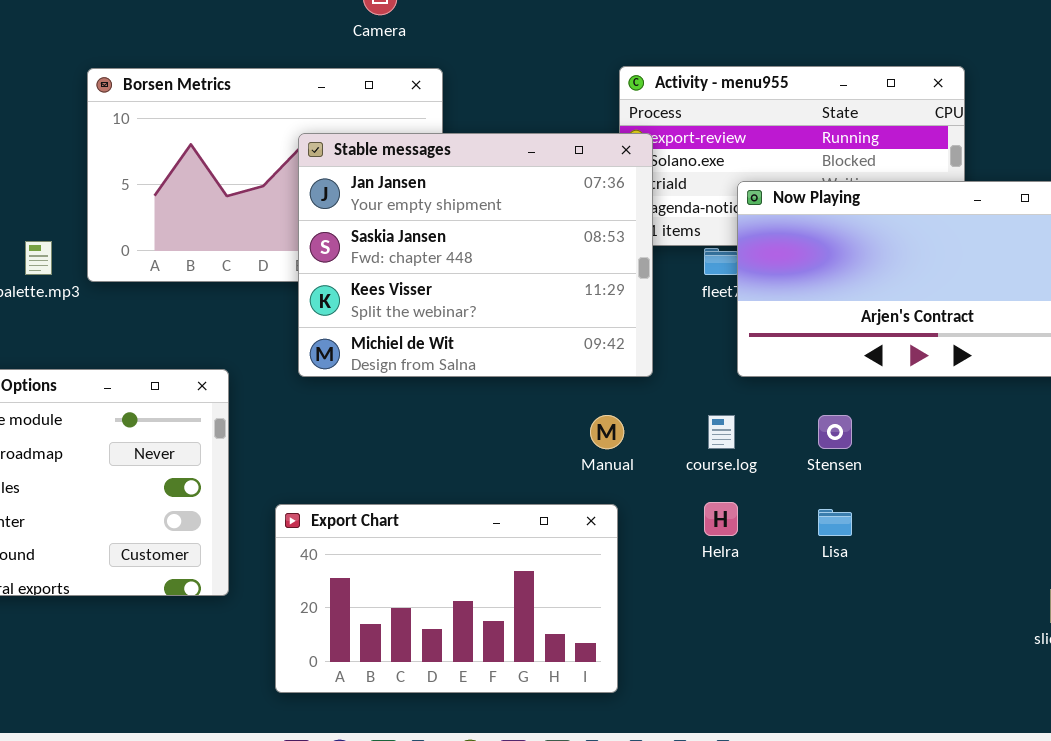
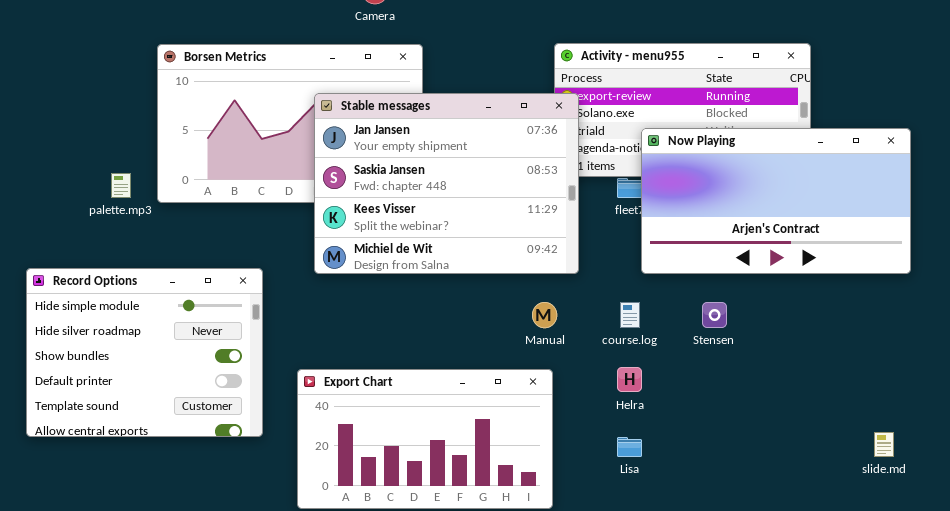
Lisa: [818,509,852,536] -> [617,437,642,457], moved

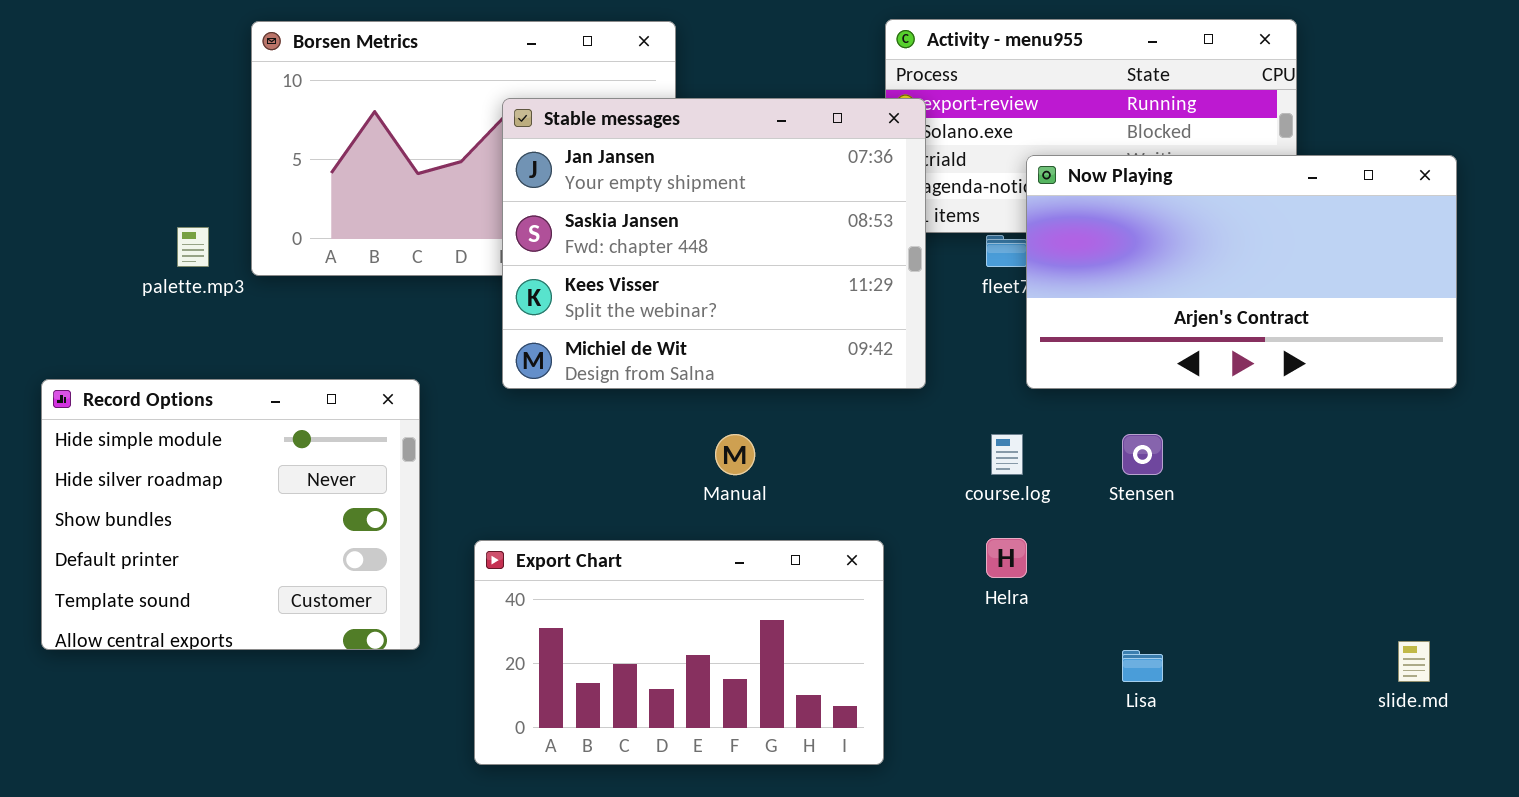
Manual: [532,302,557,328] -> [715,434,755,475], moved
Lisa: [617,437,642,457] -> [1122,650,1163,682], moved

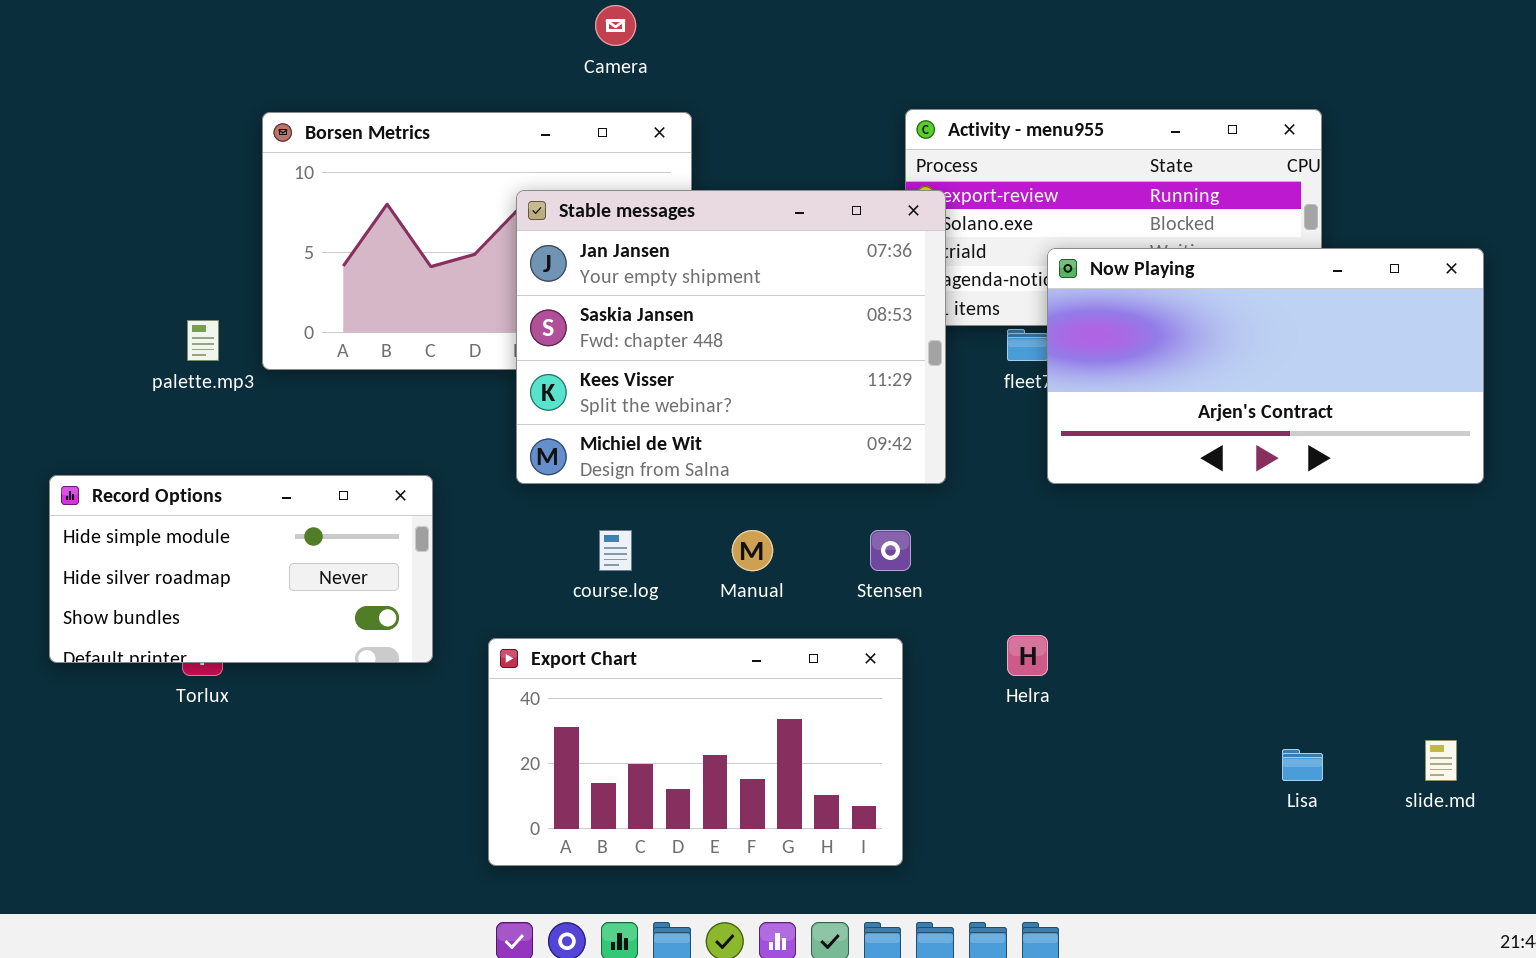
Record Options: [41,379,420,650] -> [49,475,433,663], resized
course.log: [991,434,1023,475] -> [599,530,632,571], moved
Stensen: [1122,434,1163,475] -> [870,530,911,571], moved
Lisa: [1122,650,1163,682] -> [1282,749,1323,781], moved

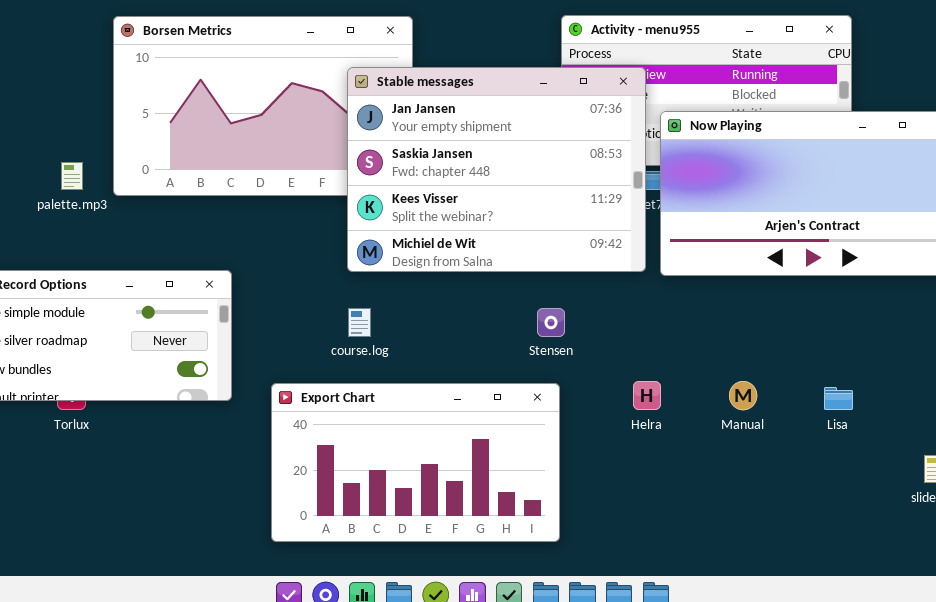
Stable messages: [516,190,946,484] -> [347,67,646,272], moved
Manual: [732,530,773,571] -> [729,381,757,410], moved
Lisa: [1282,749,1323,781] -> [824,387,853,410], moved

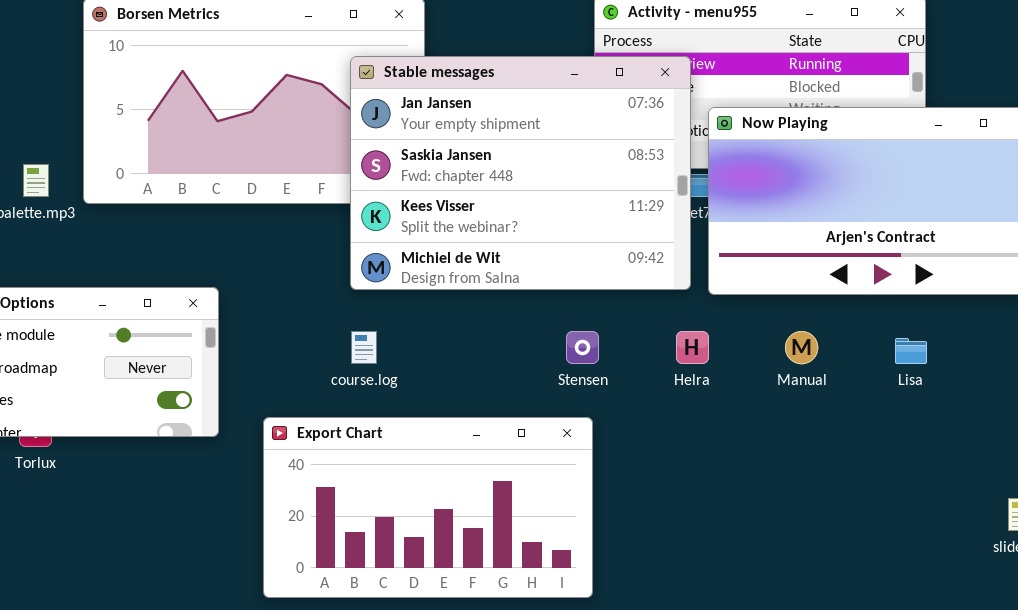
Helra: [633,381,661,410] -> [676,331,709,364], moved
Manual: [729,381,757,410] -> [785,331,818,364], moved
Lisa: [824,387,853,410] -> [895,338,927,364], moved

